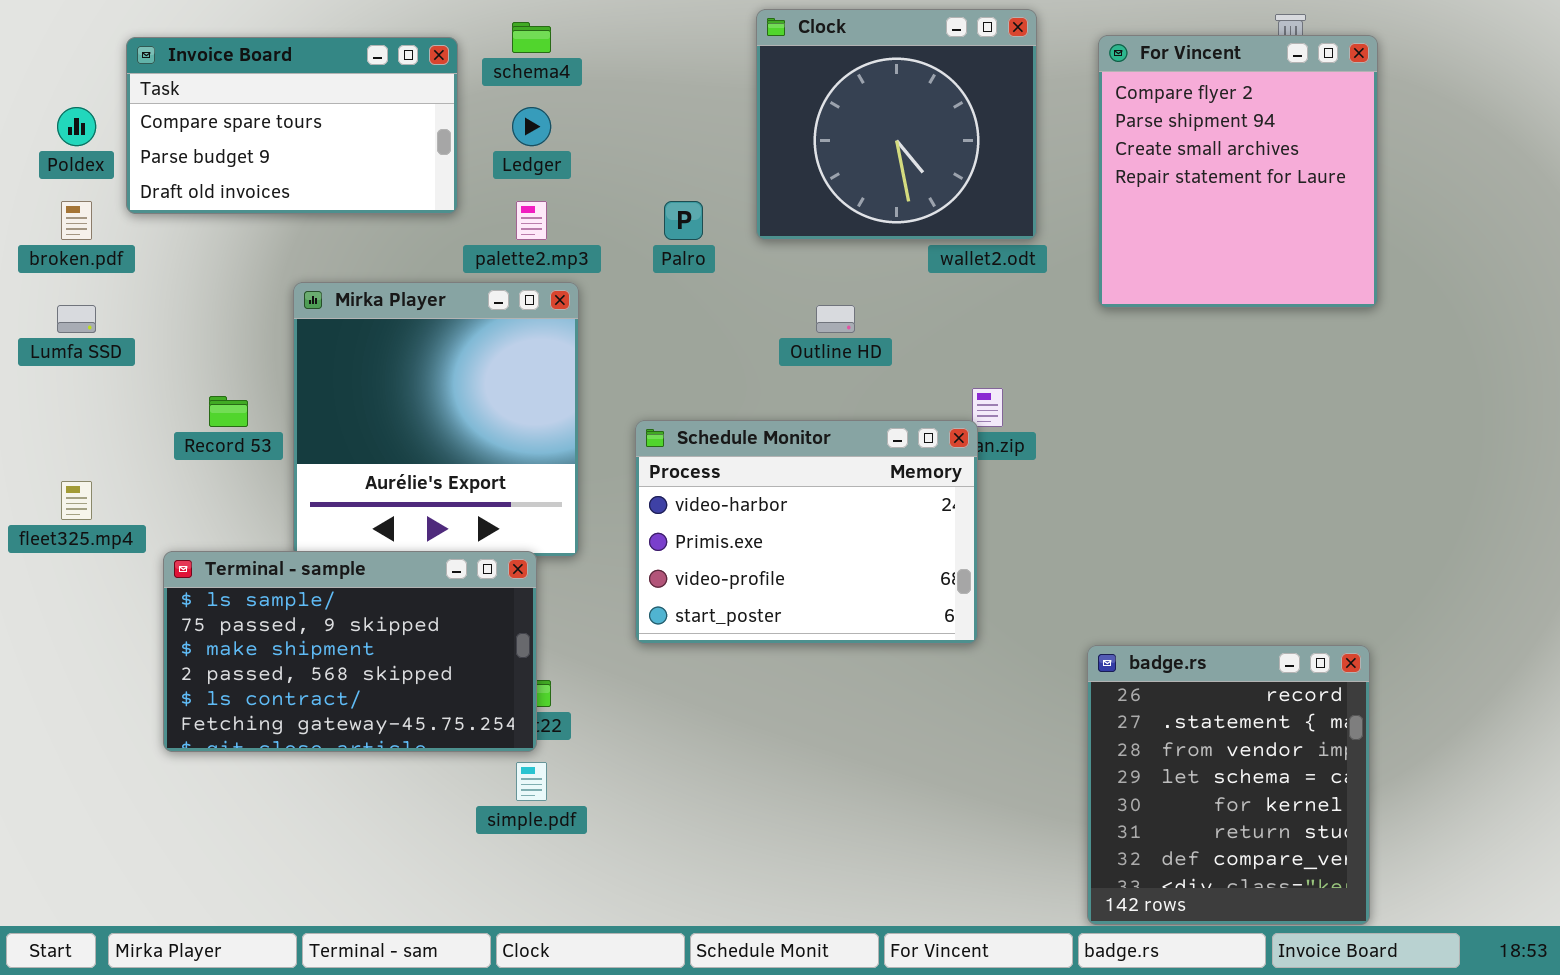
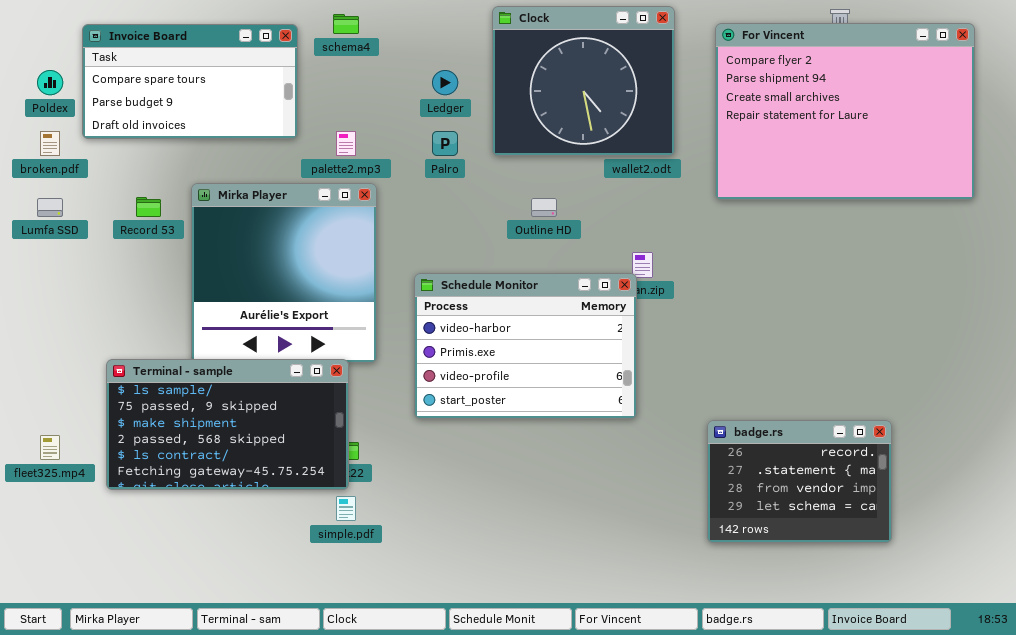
For Vincent: [1098,35,1378,308] -> [715,23,975,200], resized
Ledger: [512,107,551,146] -> [432,70,458,95], moved
Record 53: [209,396,248,427] -> [136,197,161,217], moved
fleet325.mp4: [61,481,92,520] -> [40,435,60,460], moved
badge.rs: [1087,645,1370,925] -> [707,420,892,543], resized

